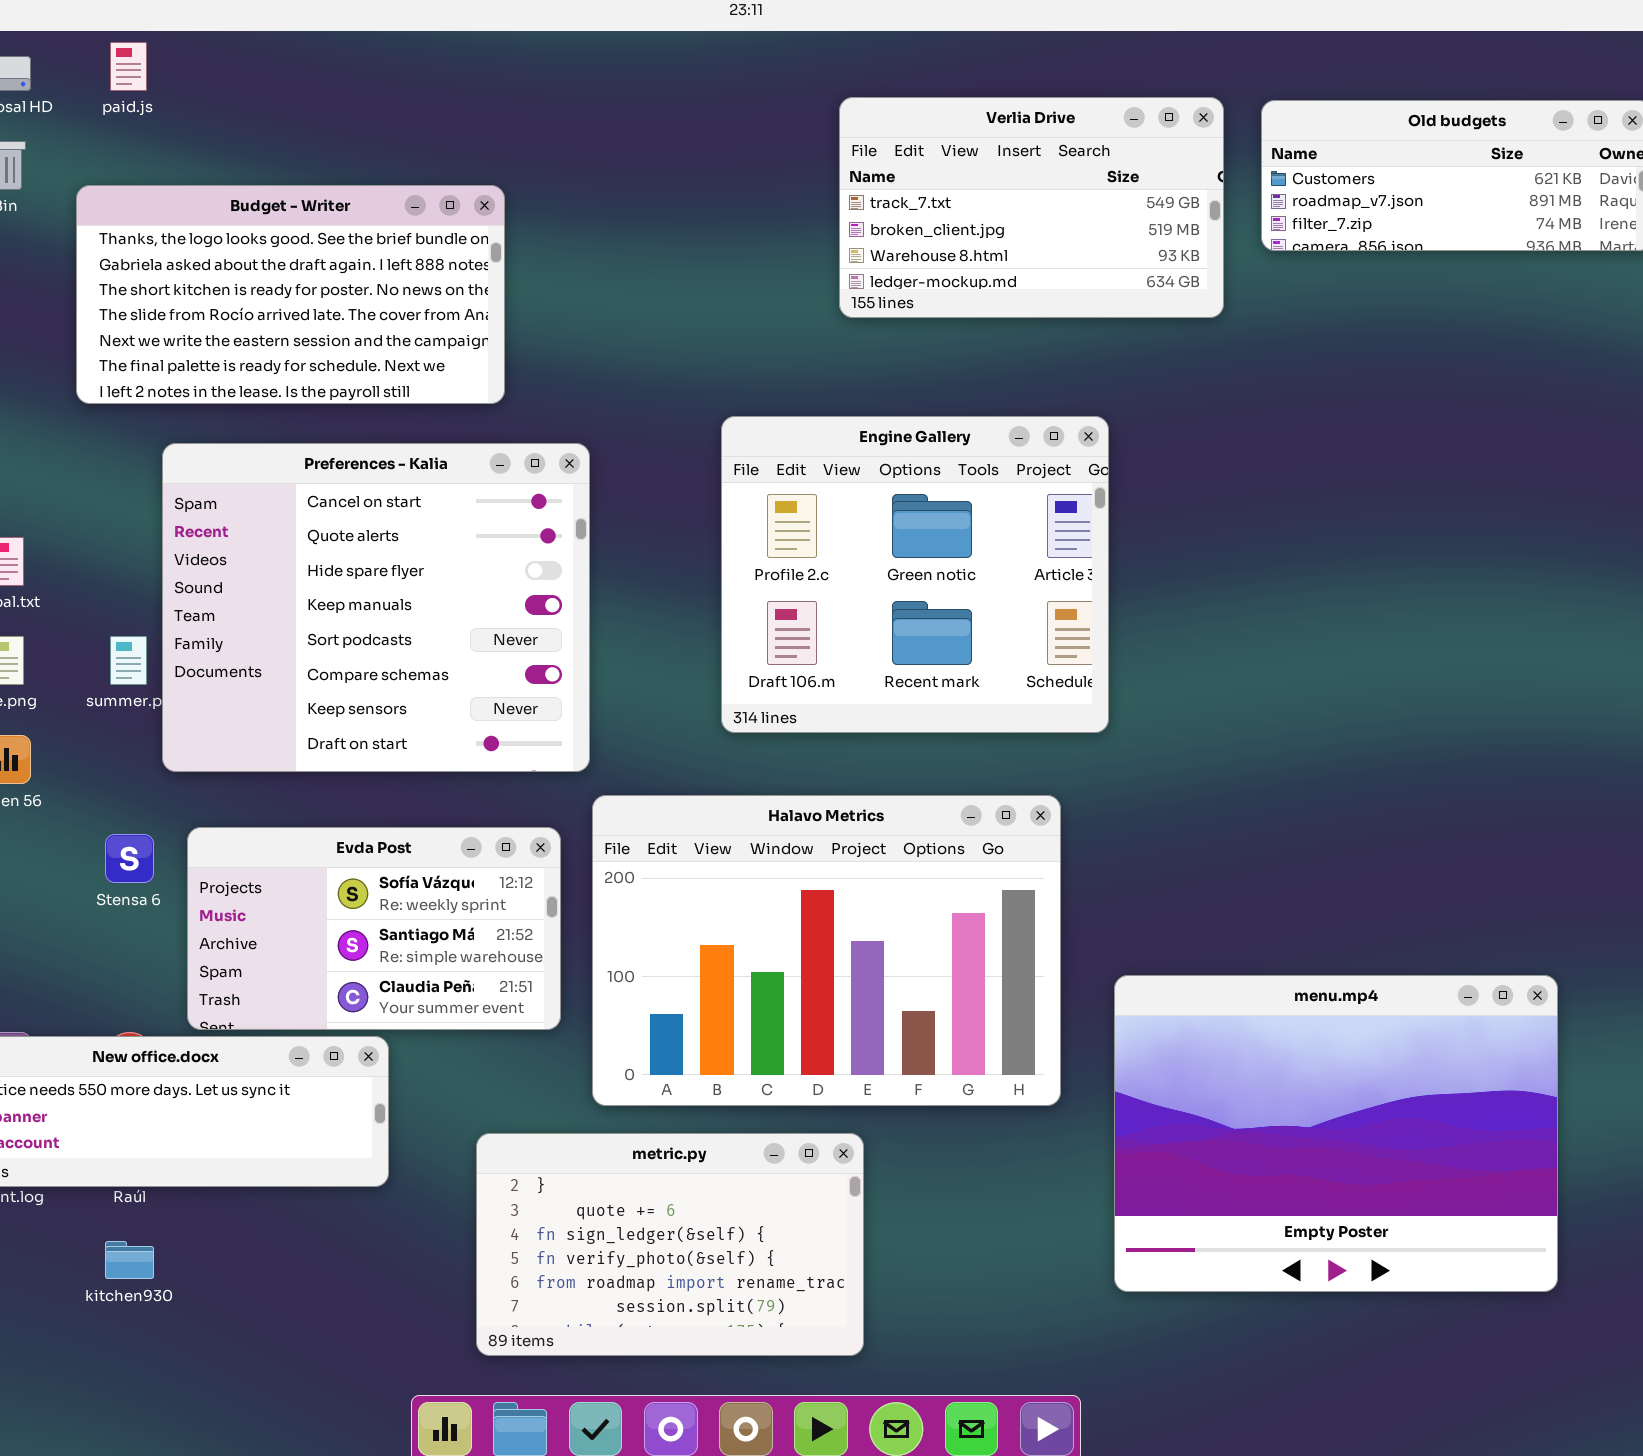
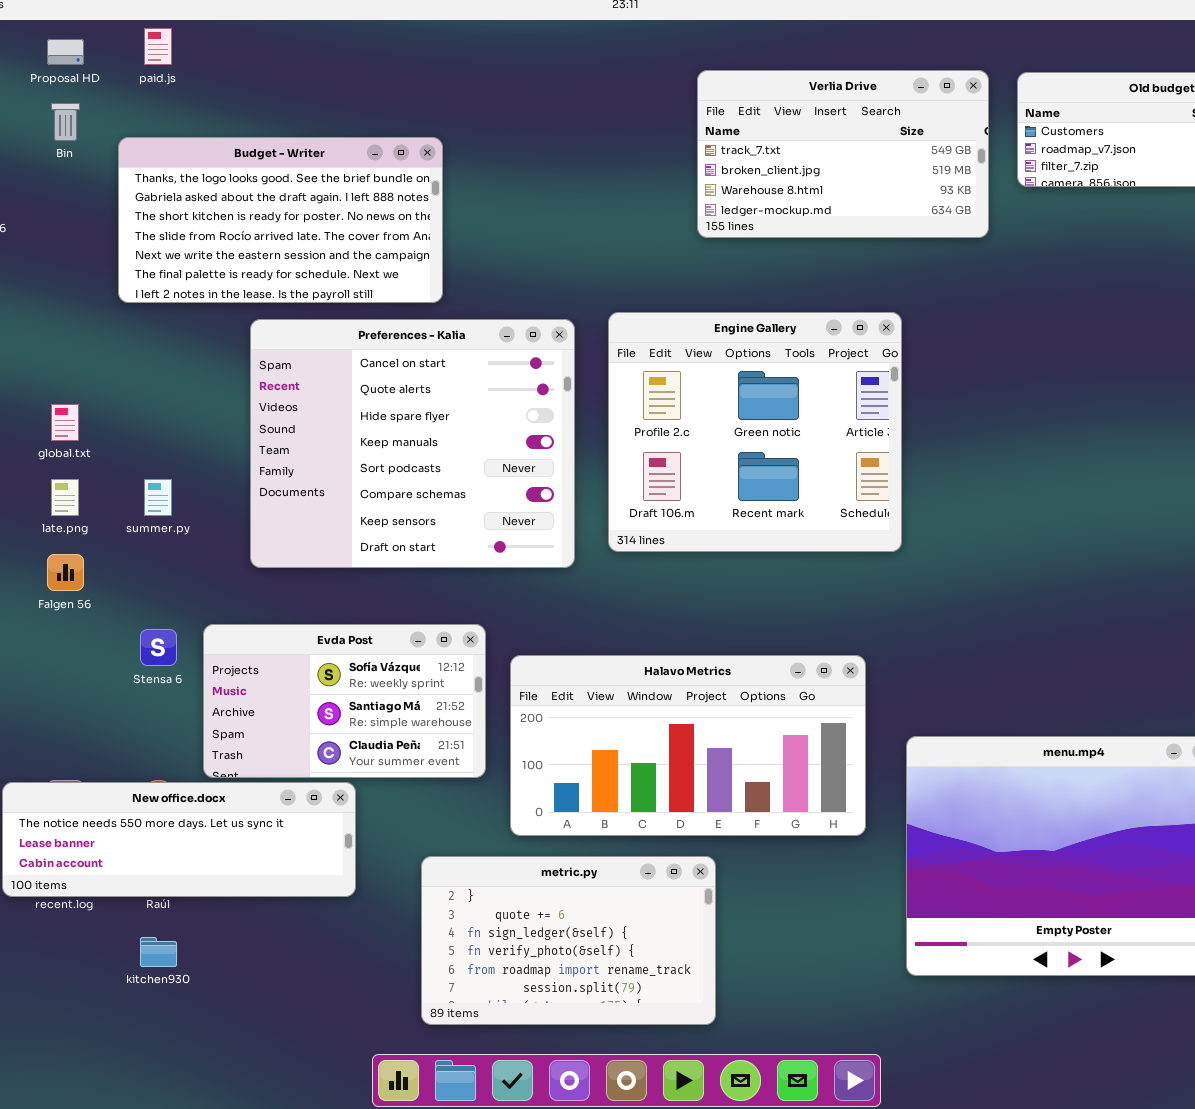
Preferences - Kalia: [162,443,590,772] -> [250,319,575,568], moved
Halavo Metrics: [592,795,1061,1106] -> [510,655,866,836], resized

